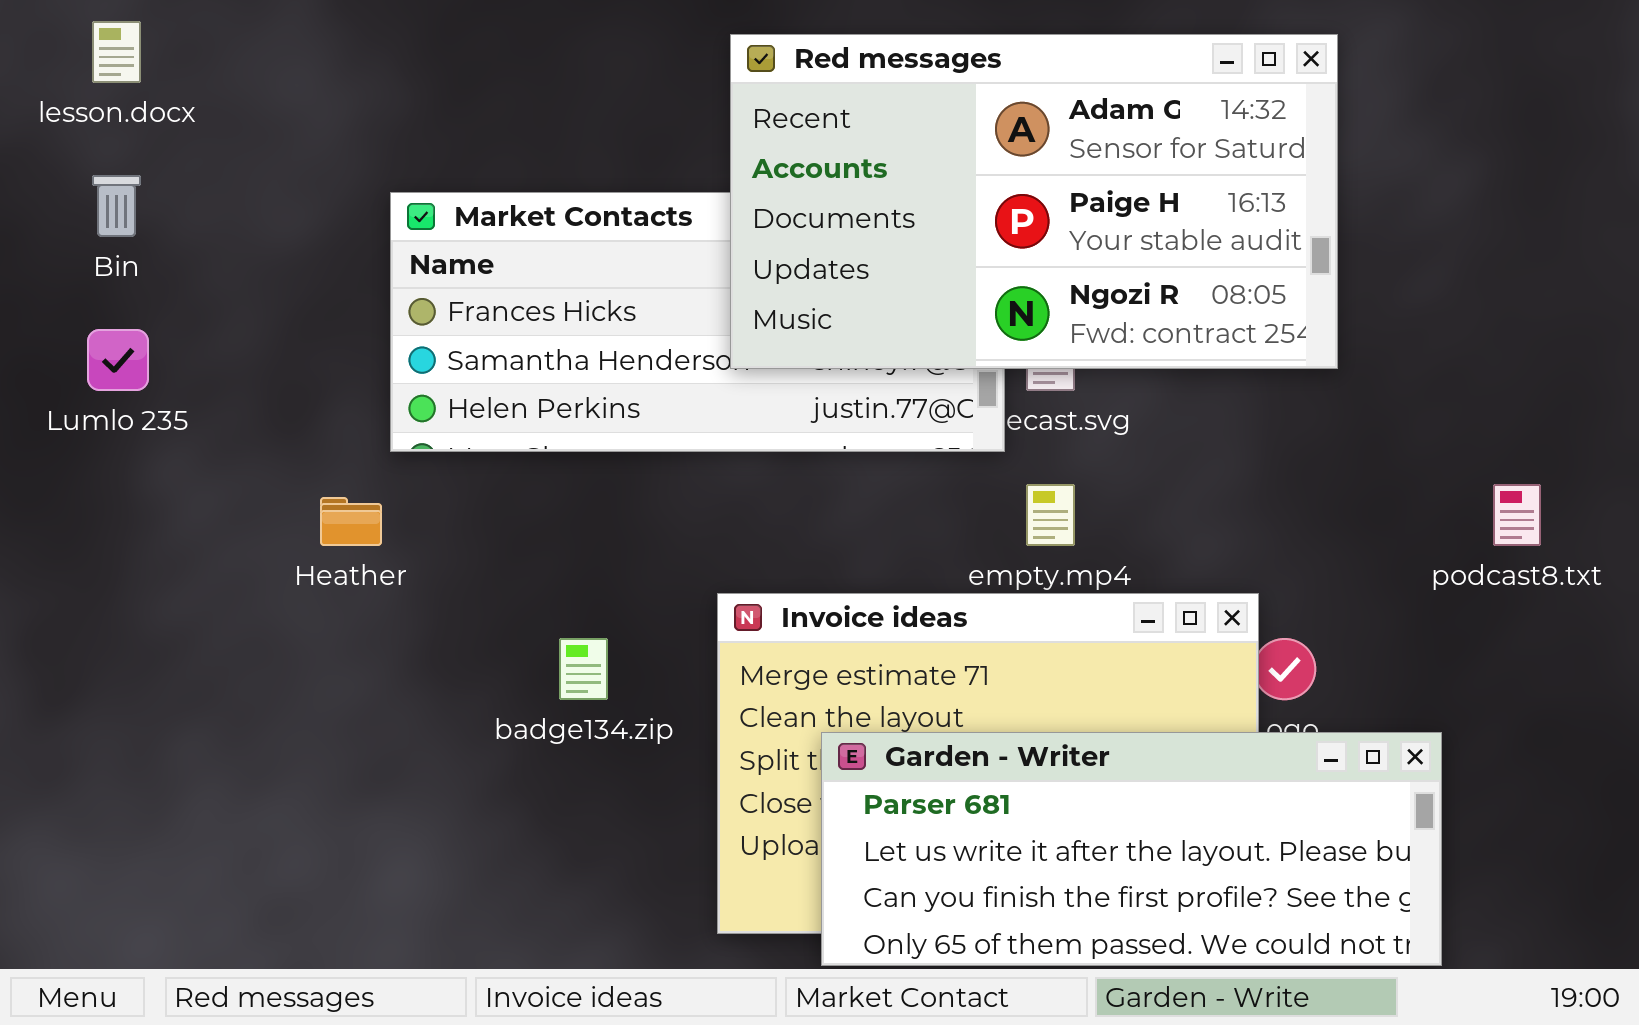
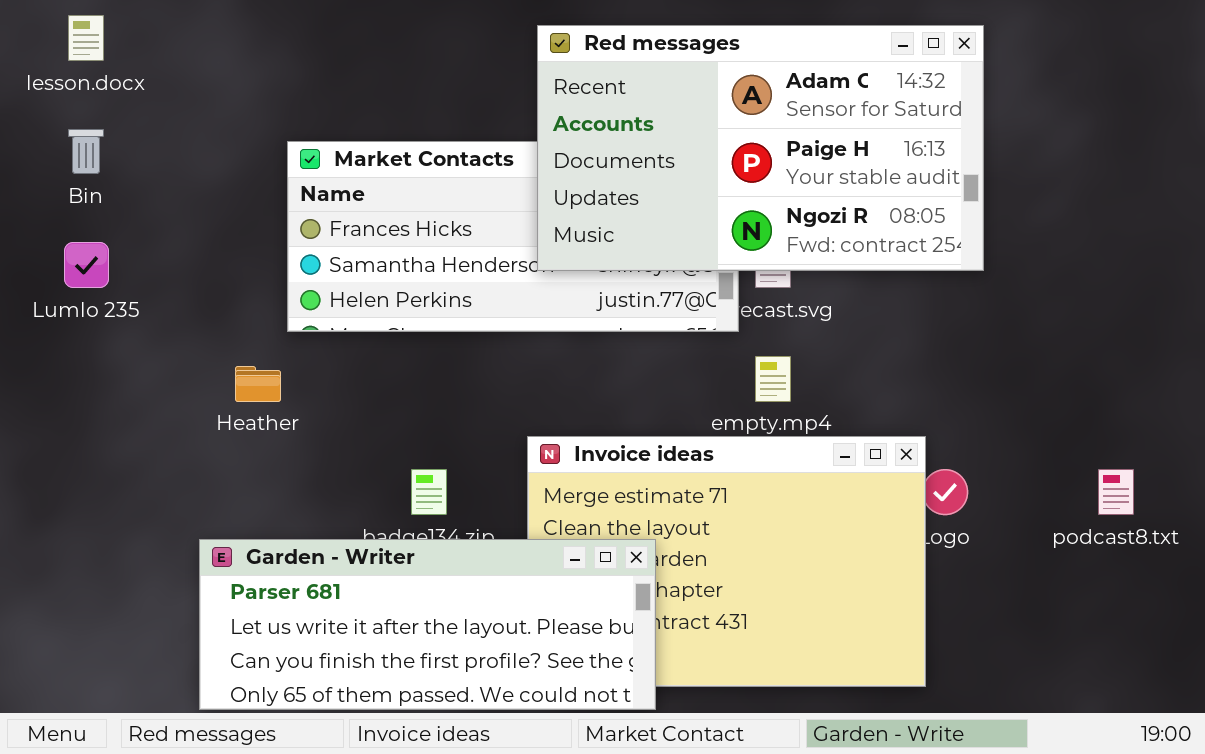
podcast8.txt: [1493,484,1541,546] -> [1098,469,1134,515], moved
Garden - Writer: [821,732,1442,966] -> [199,539,656,710], moved

